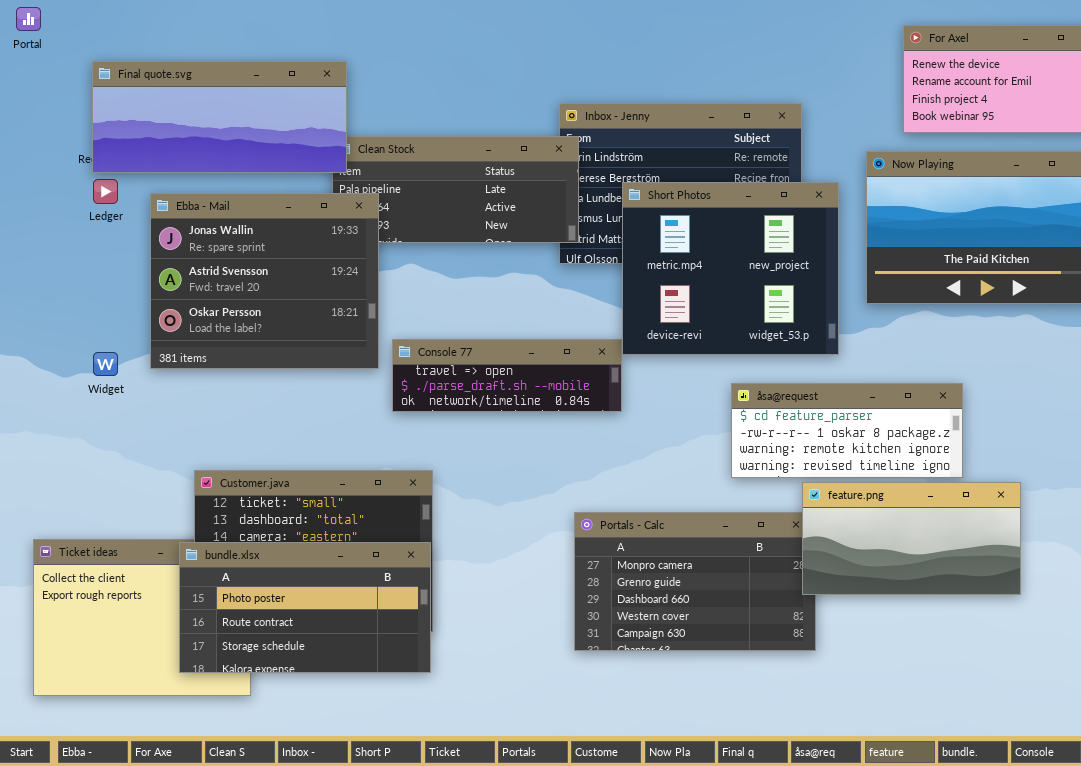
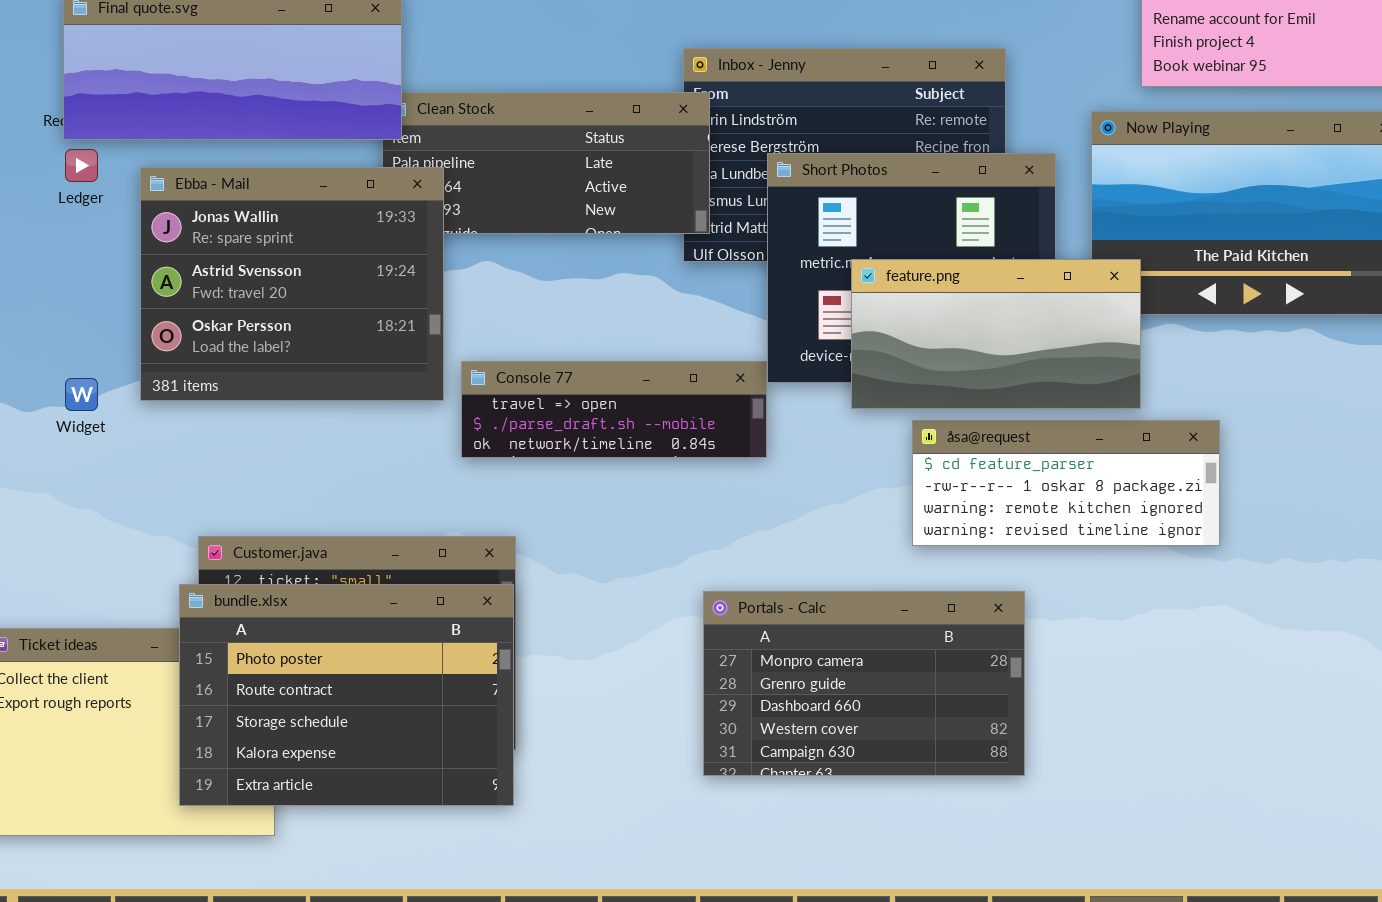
feature.png: [802,482,1021,595] -> [851,259,1141,409], moved
bundle.xlsx: [179,542,431,673] -> [179,584,514,806], resized

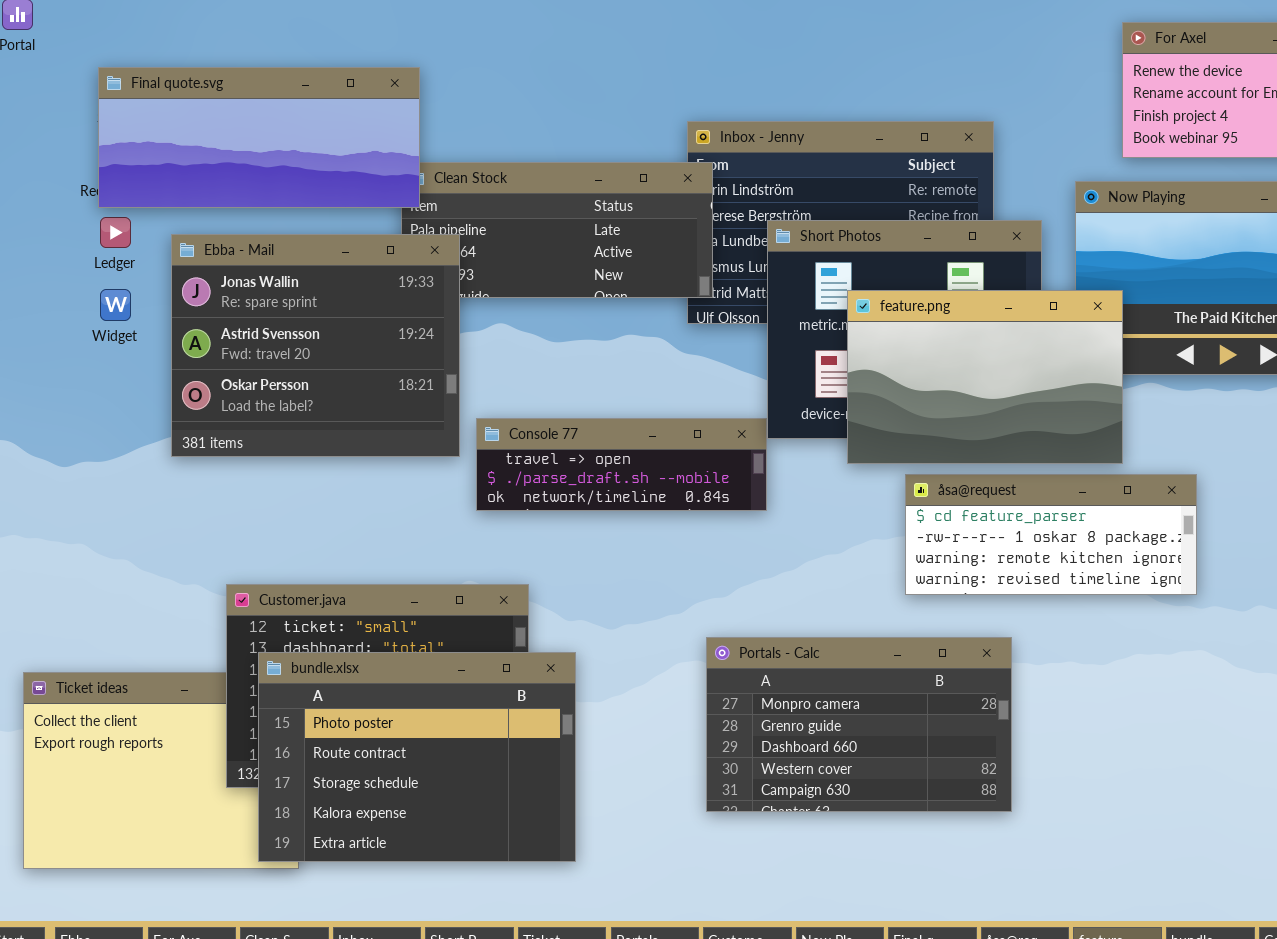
feature.png: [851,259,1141,409] -> [847,290,1123,464], resized
Widget: [65,378,98,411] -> [100,289,131,321], moved
bundle.xlsx: [179,584,514,806] -> [258,652,576,862], moved

